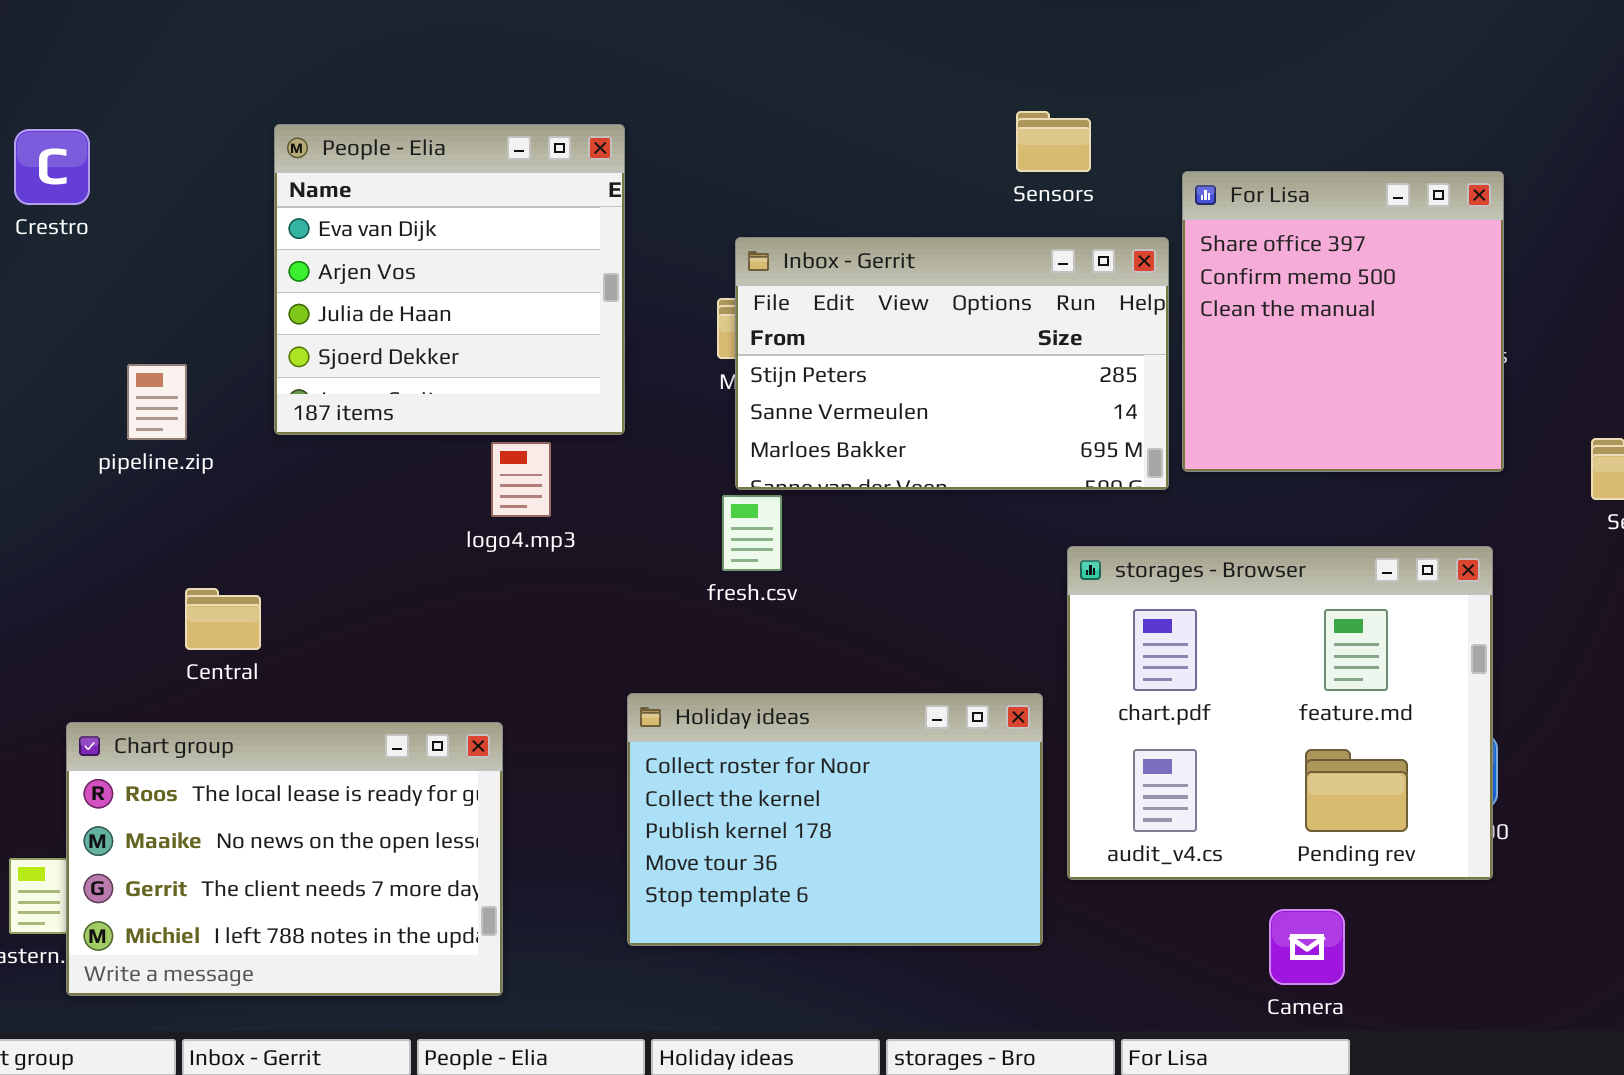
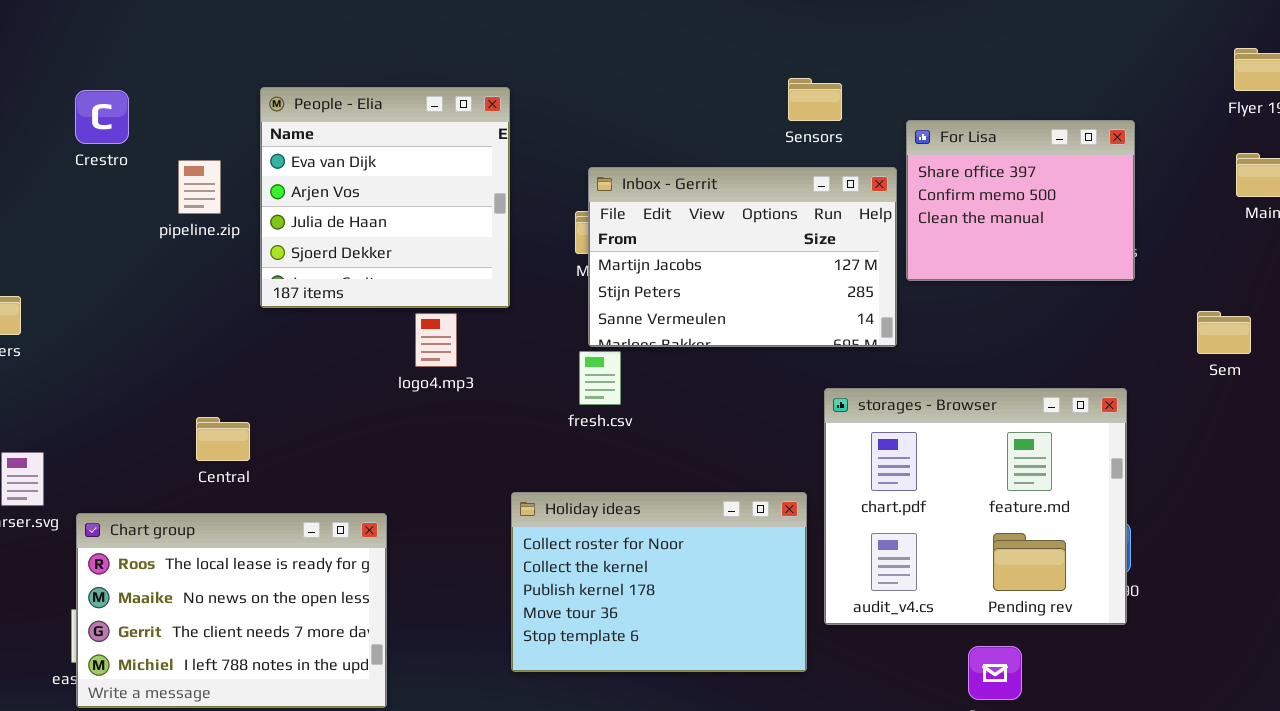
For Lisa: [1182,171,1504,472] -> [906,120,1135,281], resized
Inbox - Gerrit: [735,237,1169,490] -> [588,167,897,347], scrolled up 1 row
pipeline.zip: [127,364,187,440] -> [178,160,221,214], moved
Chart group: [66,722,503,996] -> [76,513,387,708], moved

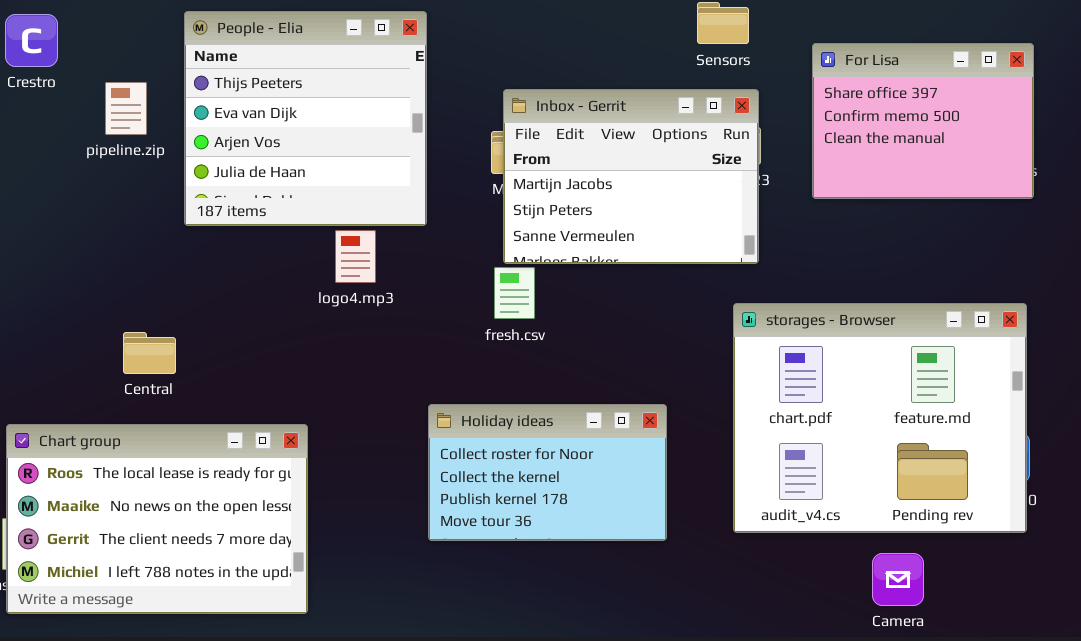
People - Elia: [260,87,510,308] -> [184,11,427,226], scrolled up 1 row
Inbox - Gerrit: [588,167,897,347] -> [503,89,759,264], resized
Holiday ideas: [511,492,807,672] -> [428,404,667,541], resized

